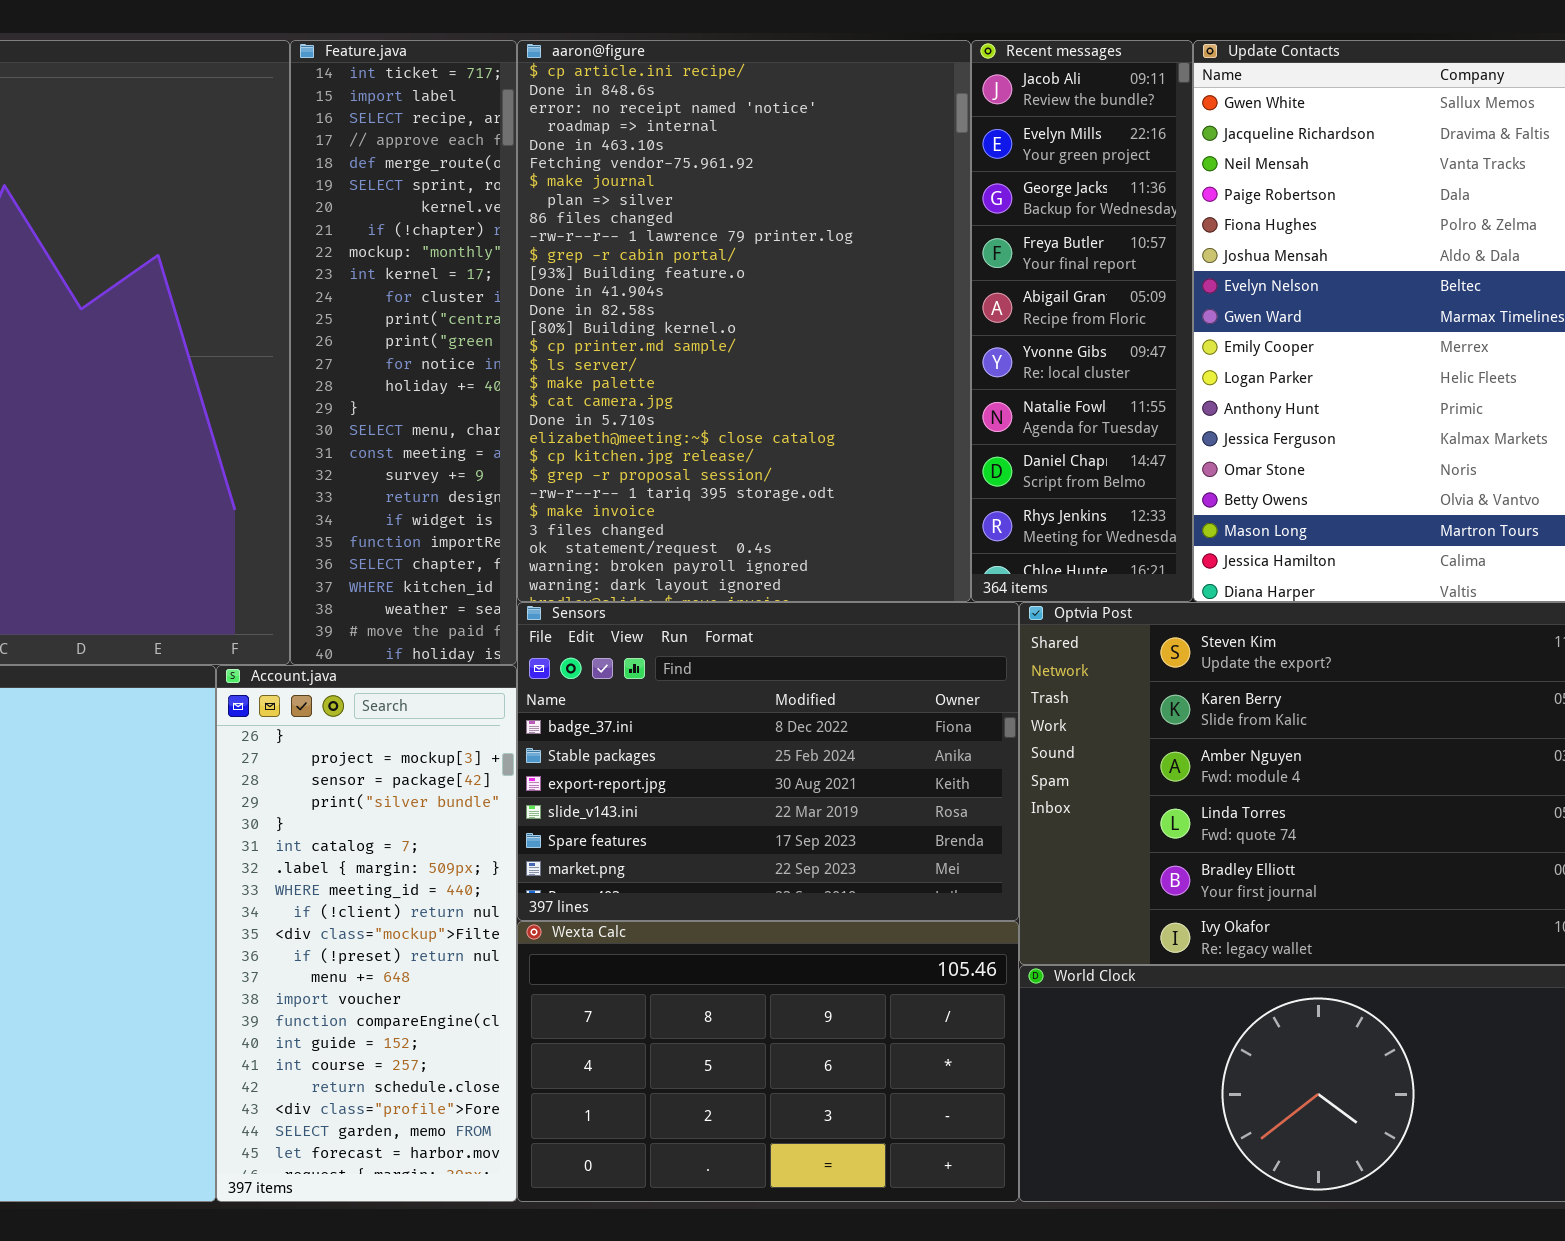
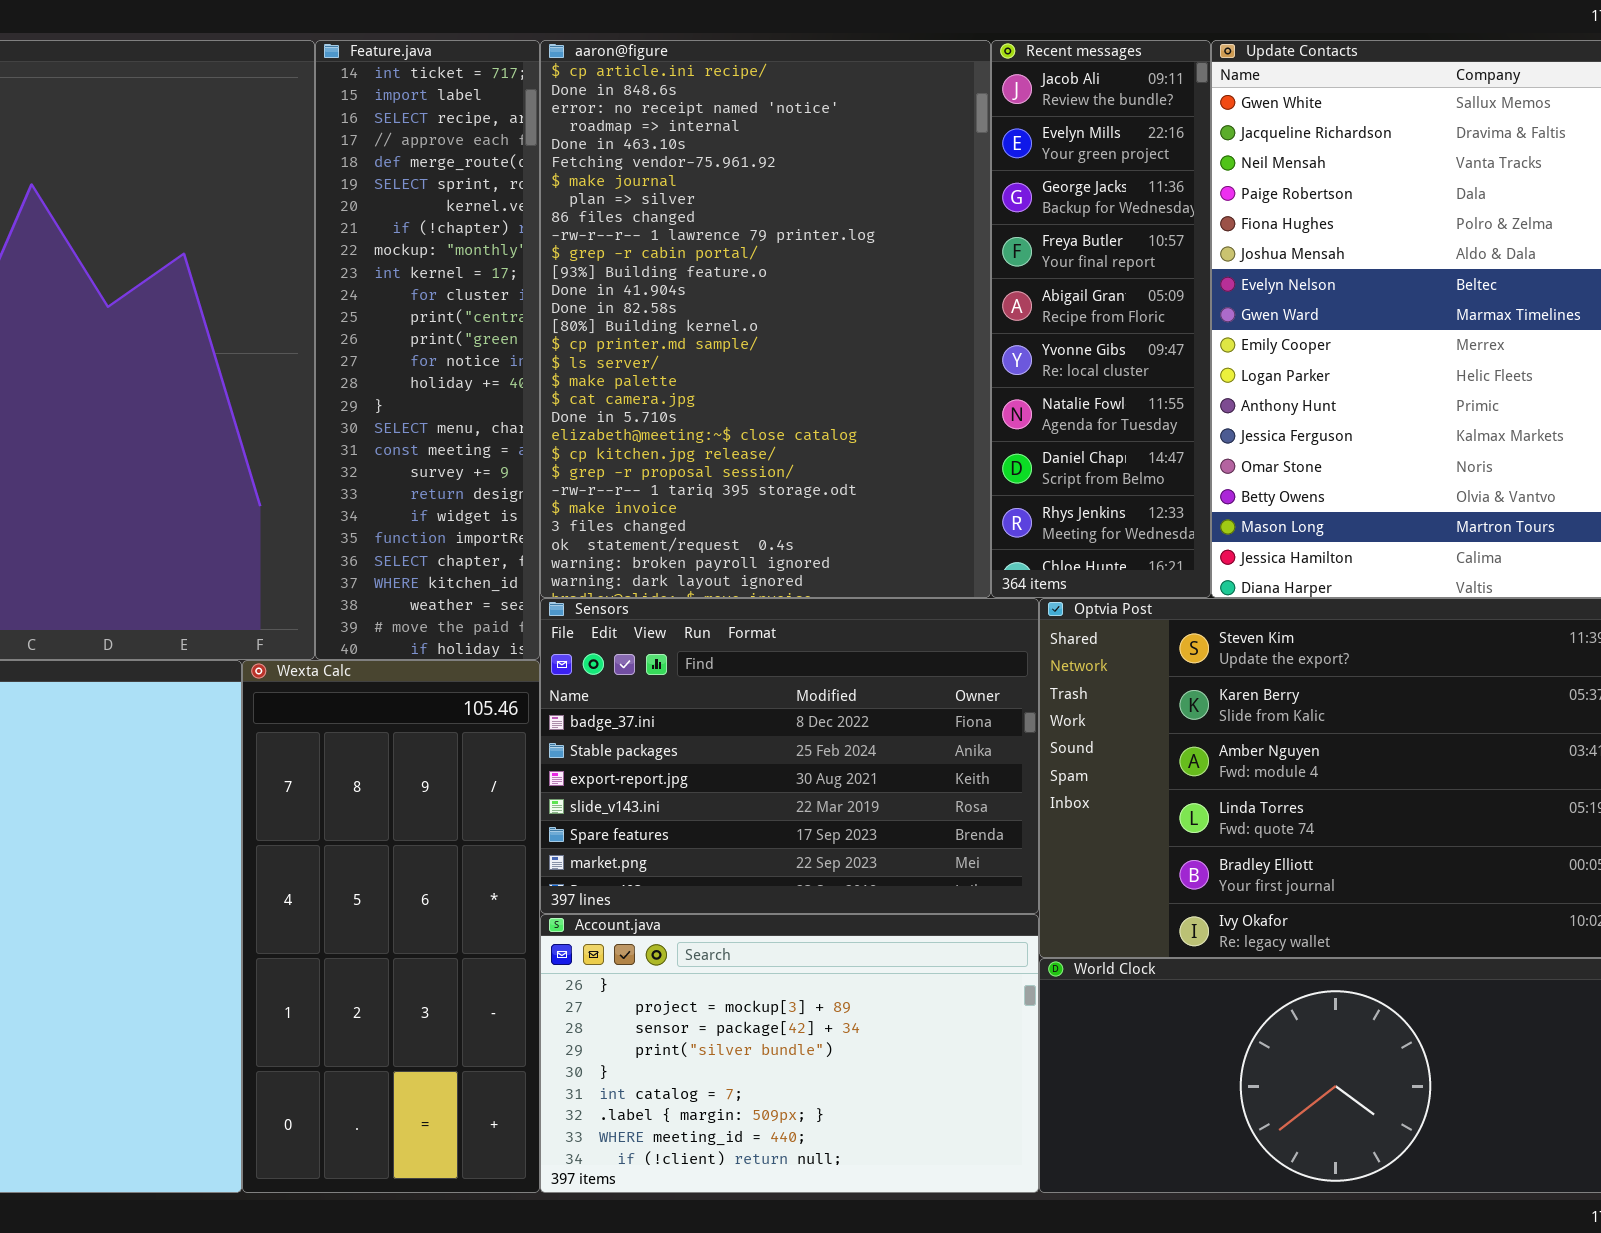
Account.java: [216,665,517,1202] -> [540,914,1039,1193], moved, resized
Wexta Calc: [517,921,1019,1202] -> [242,660,540,1193], moved, resized

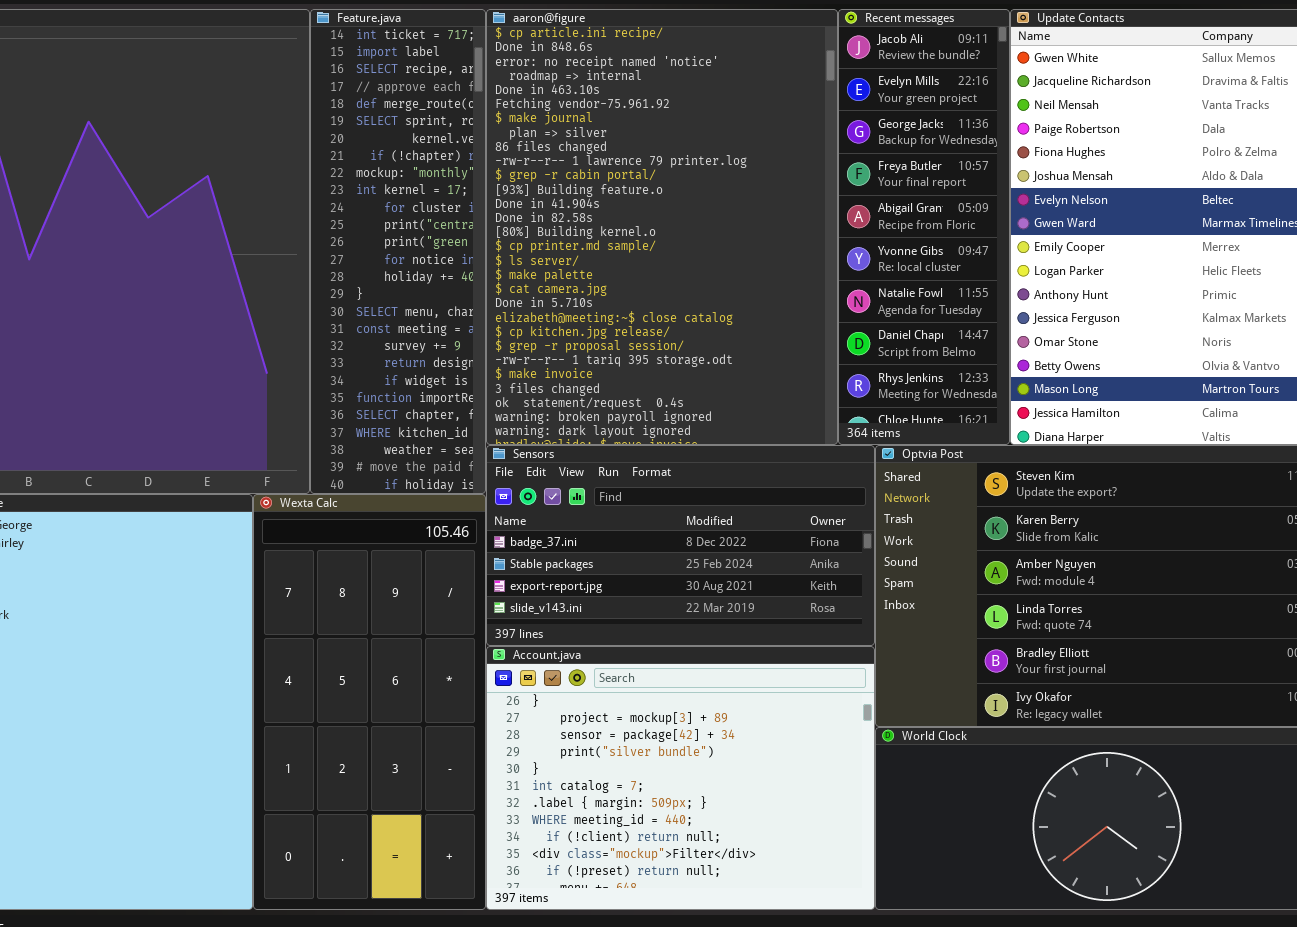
Sensors: [540,598,1039,914] -> [486,445,875,646], resized
Account.java: [540,914,1039,1193] -> [486,646,875,910], resized

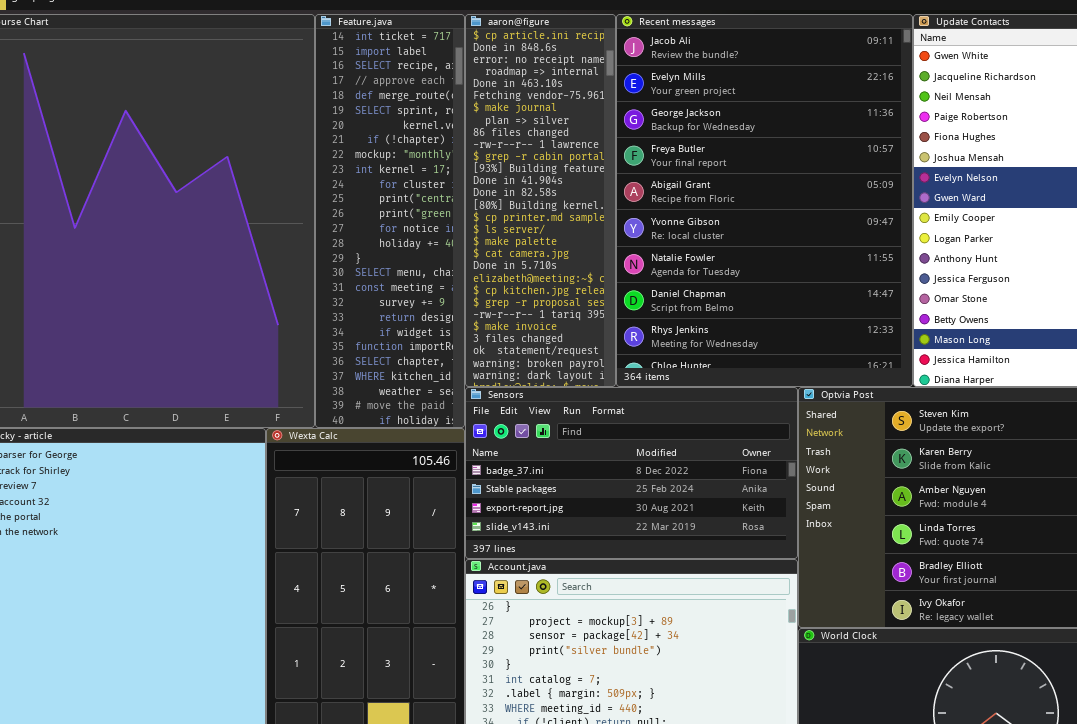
aaron@figure: [486,9,838,445] -> [465,14,616,387], resized
Recent messages: [838,9,1010,445] -> [616,14,913,387], resized

